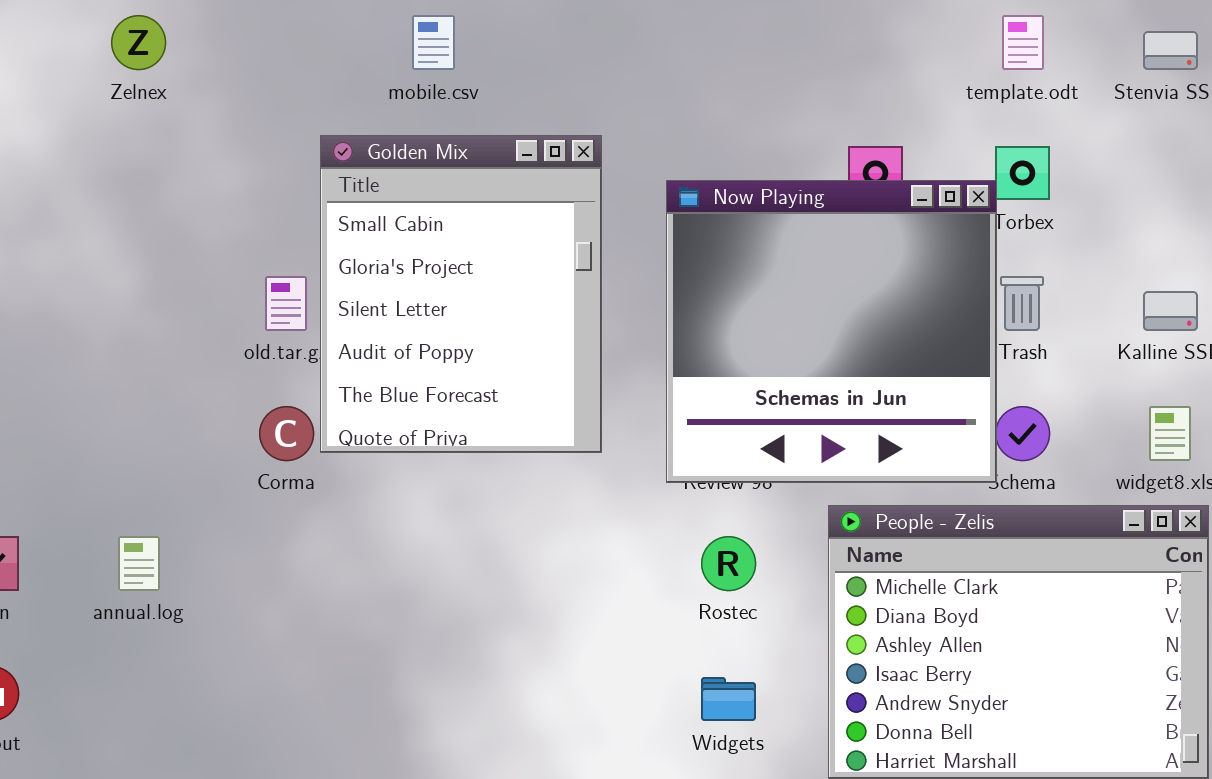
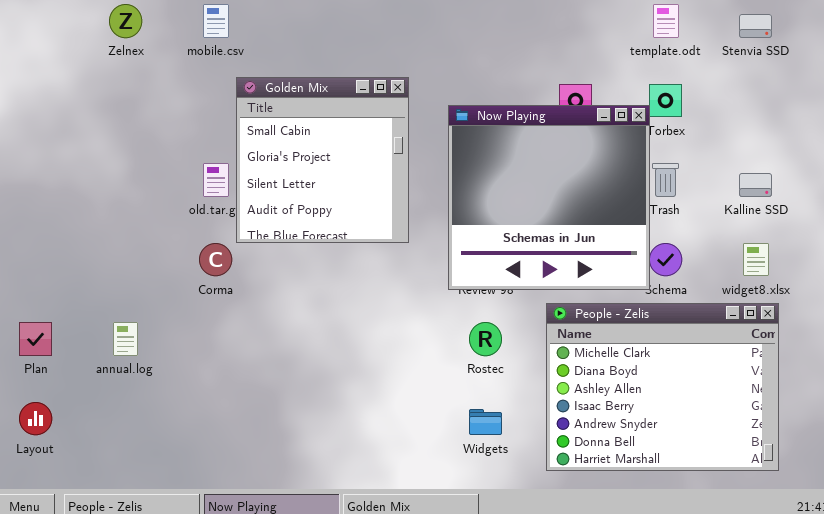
mobile.csv: [412,15,455,70] -> [203,4,229,38], moved
Golden Mix: [320,135,602,453] -> [236,77,409,243], resized

